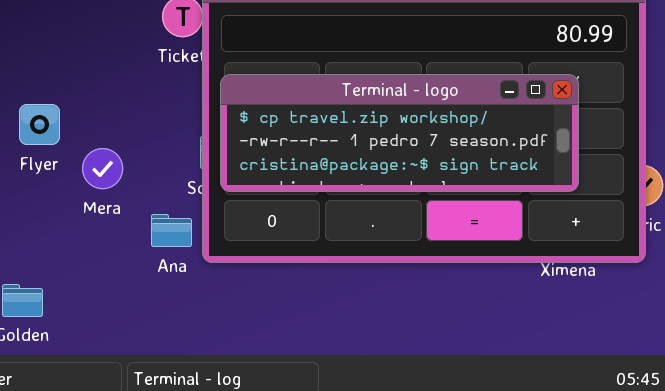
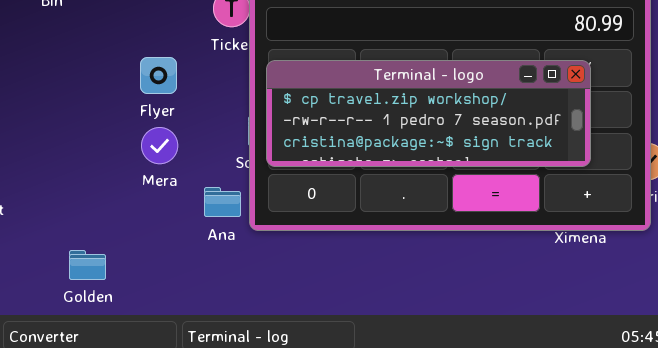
Flyer: [19,104,60,145] -> [140,57,177,94], moved

